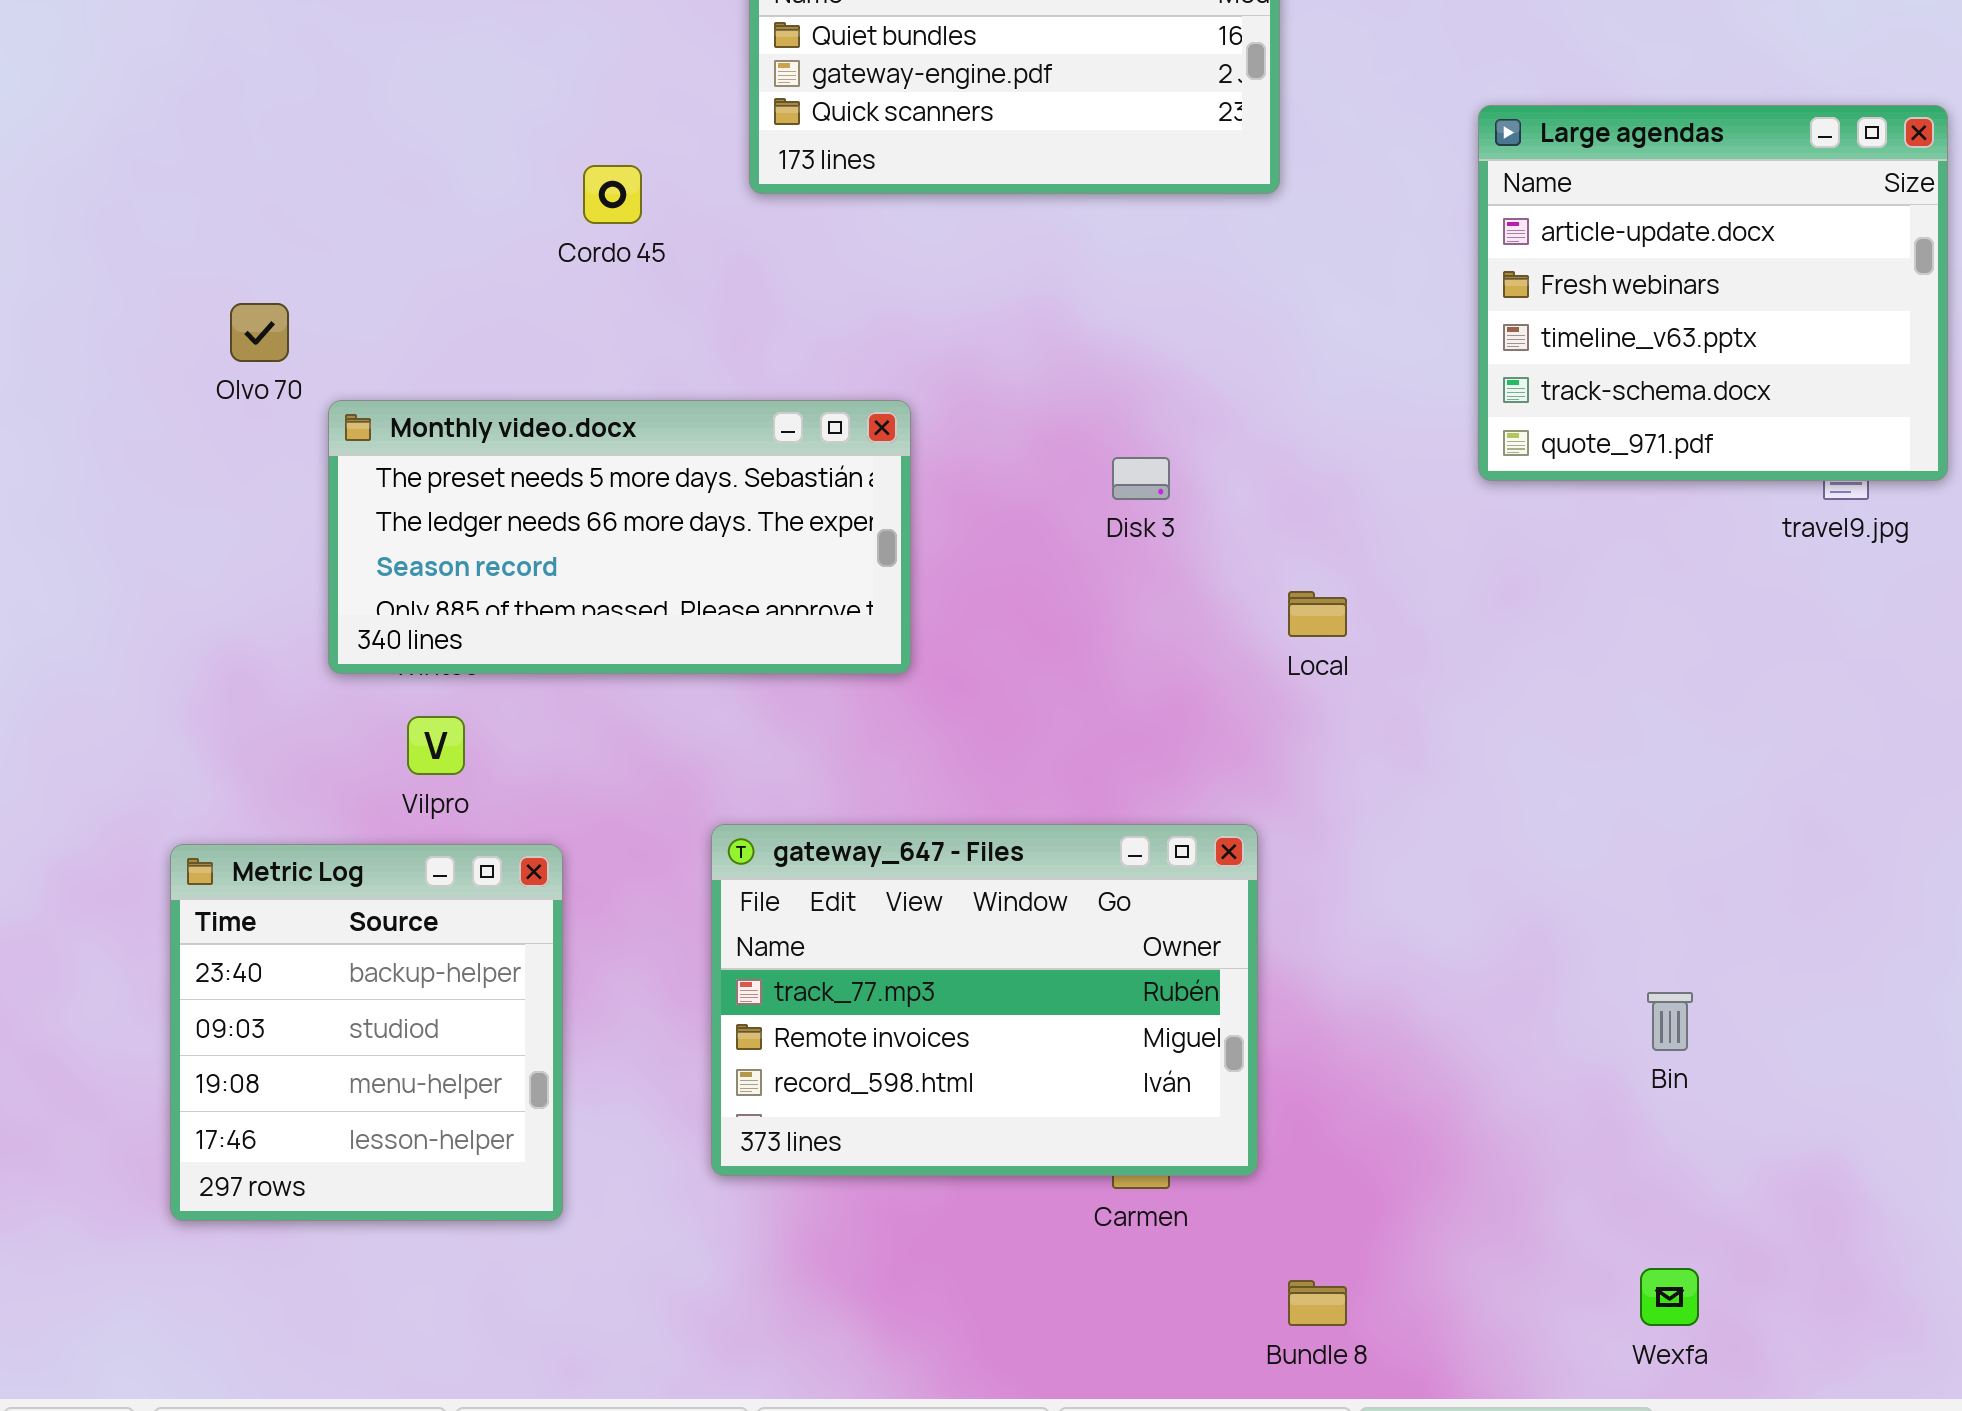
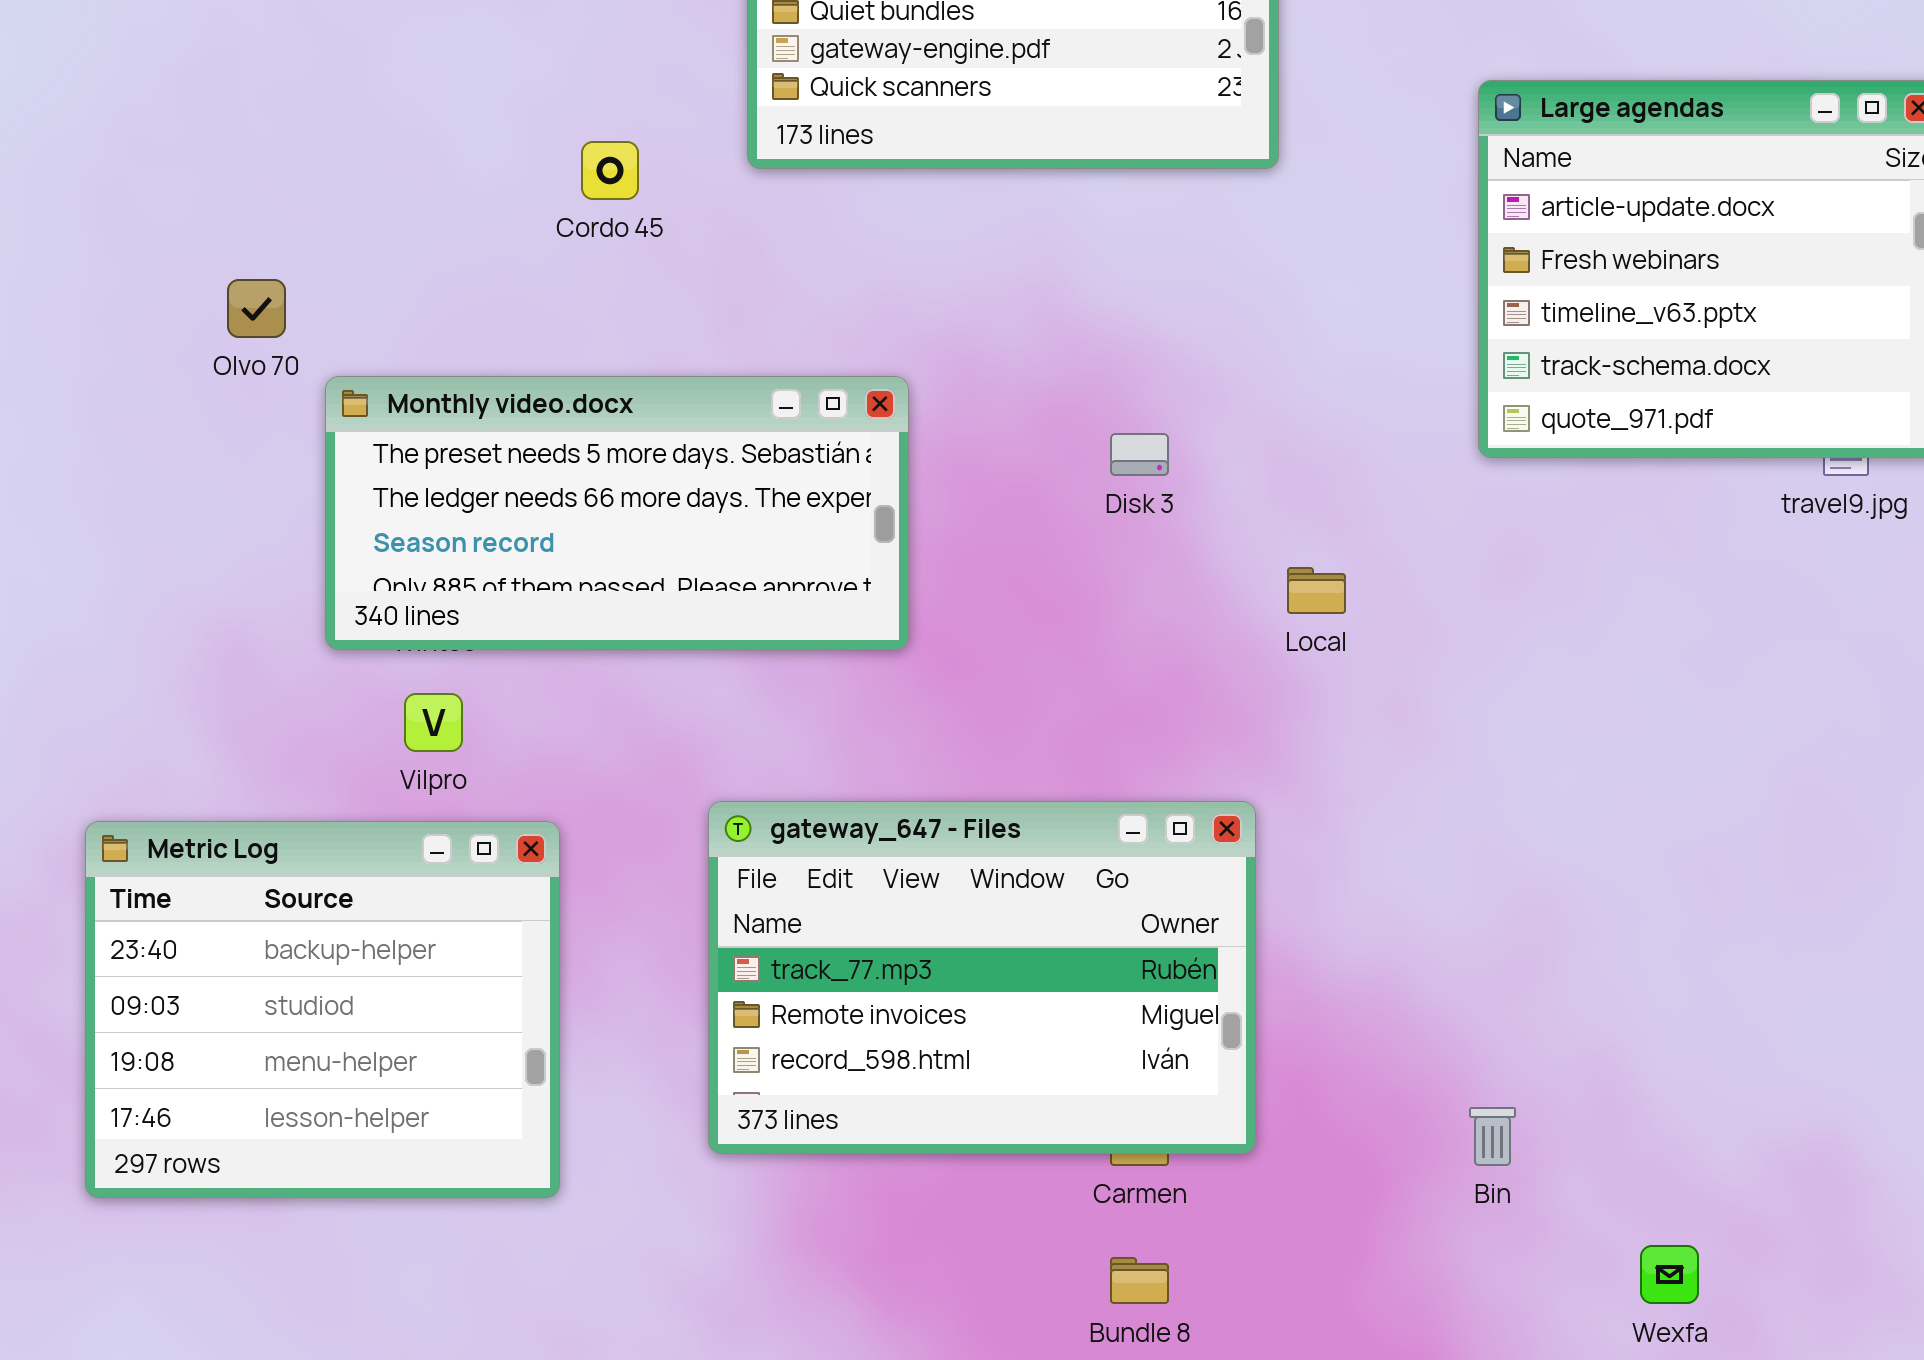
Metric Log: [170,844,563,1221] -> [85,821,560,1198], resized
Bin: [1647,992,1693,1051] -> [1469,1107,1516,1166], moved
Bundle 8: [1288,1280,1347,1326] -> [1110,1257,1169,1304], moved

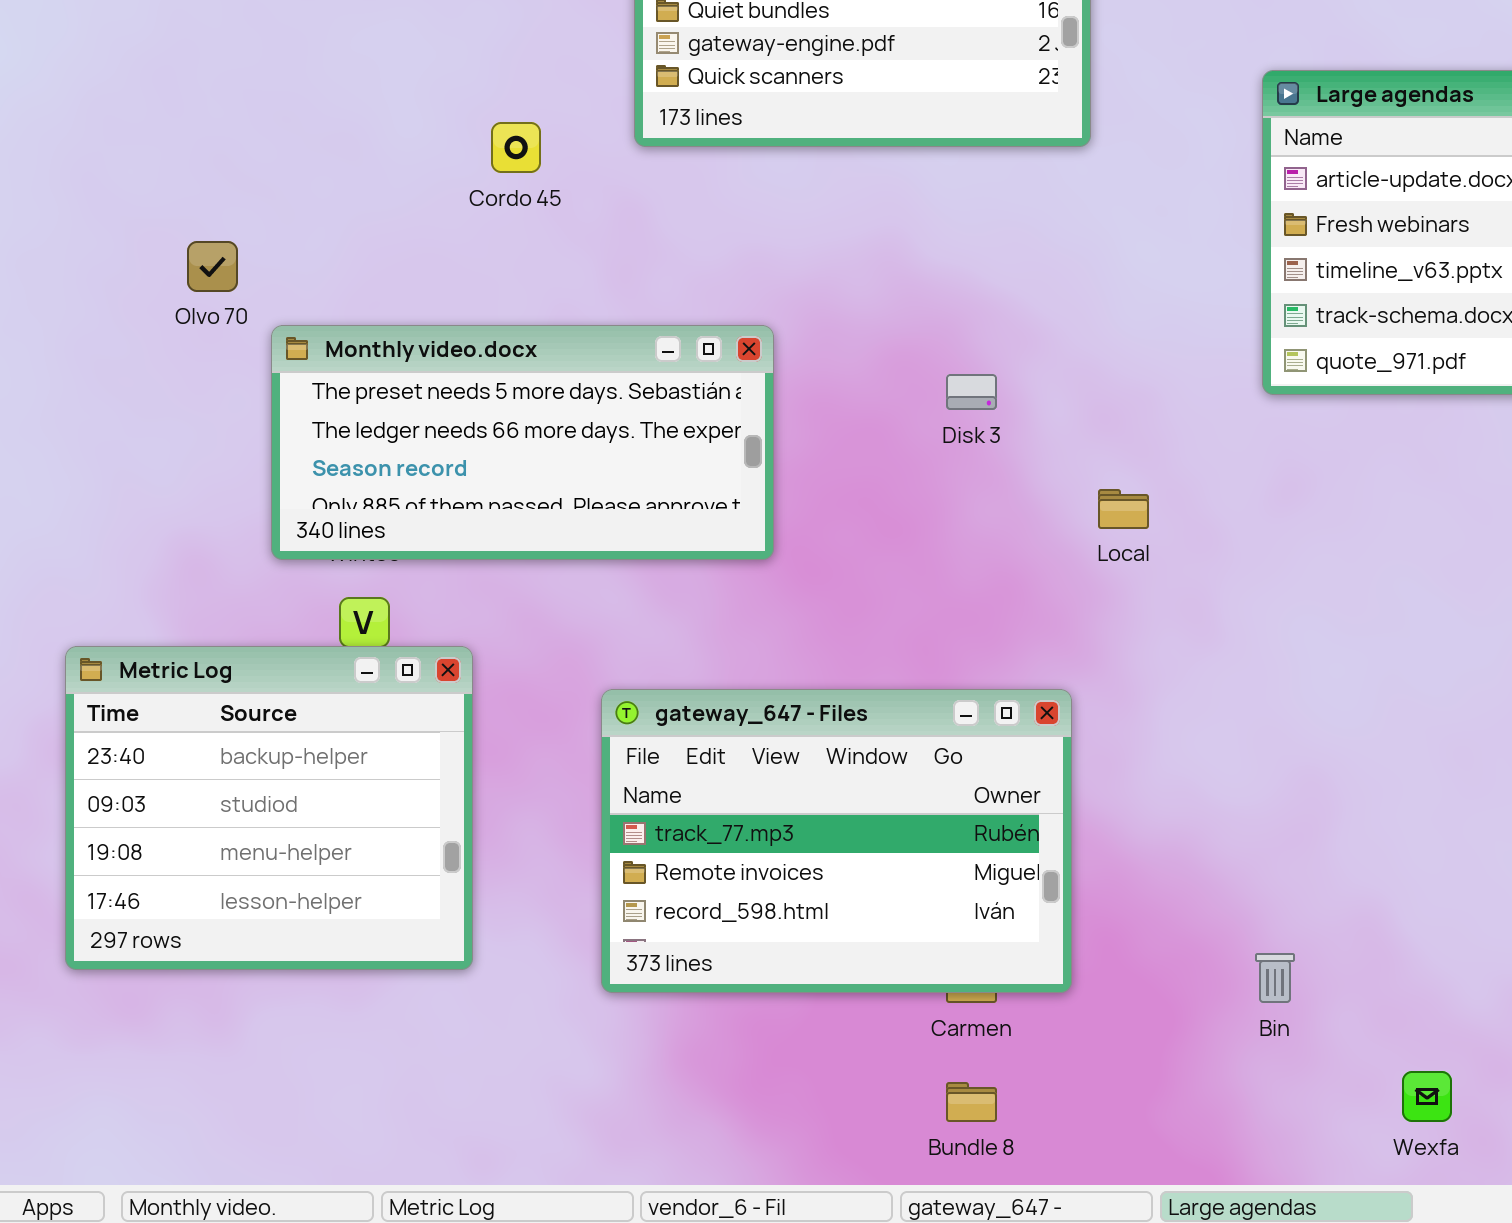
Metric Log: [85,821,560,1198] -> [65,646,473,970], moved

